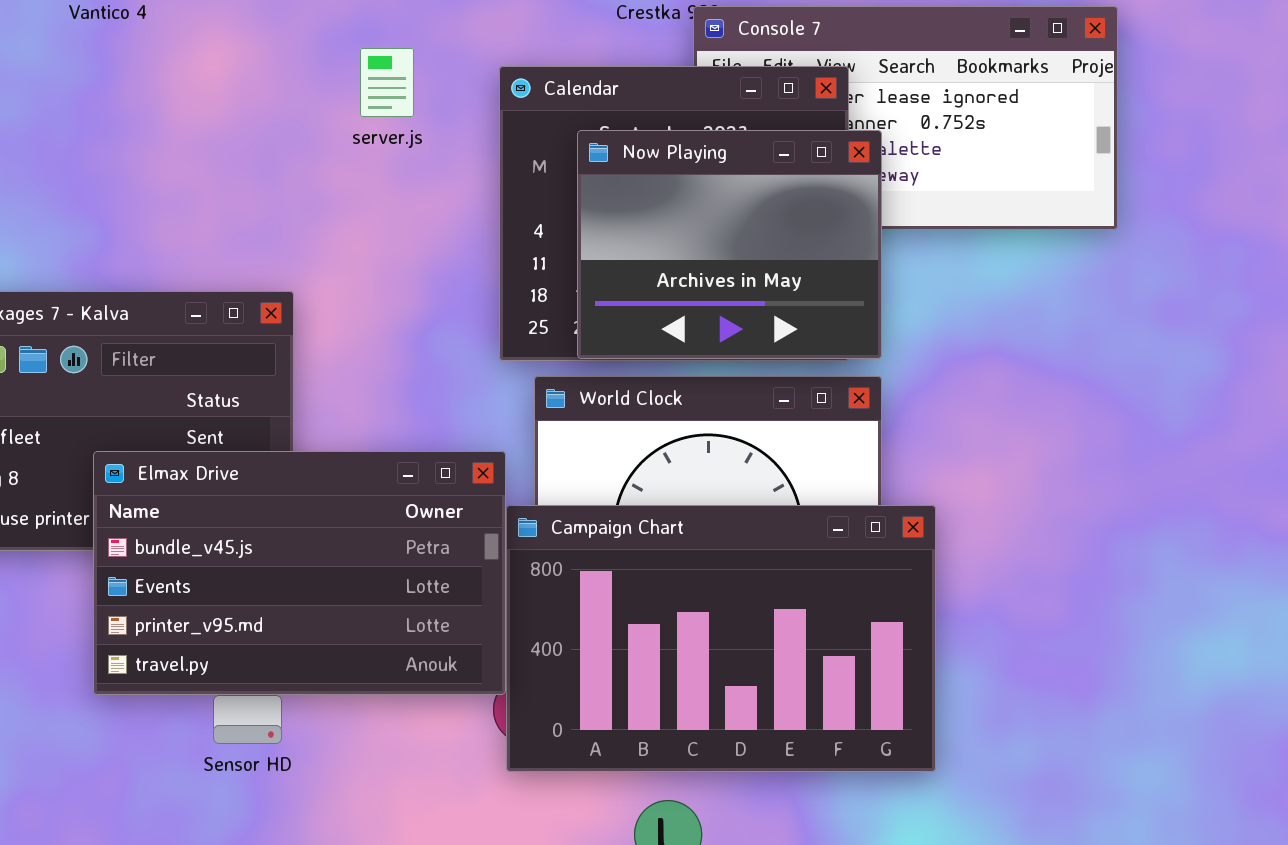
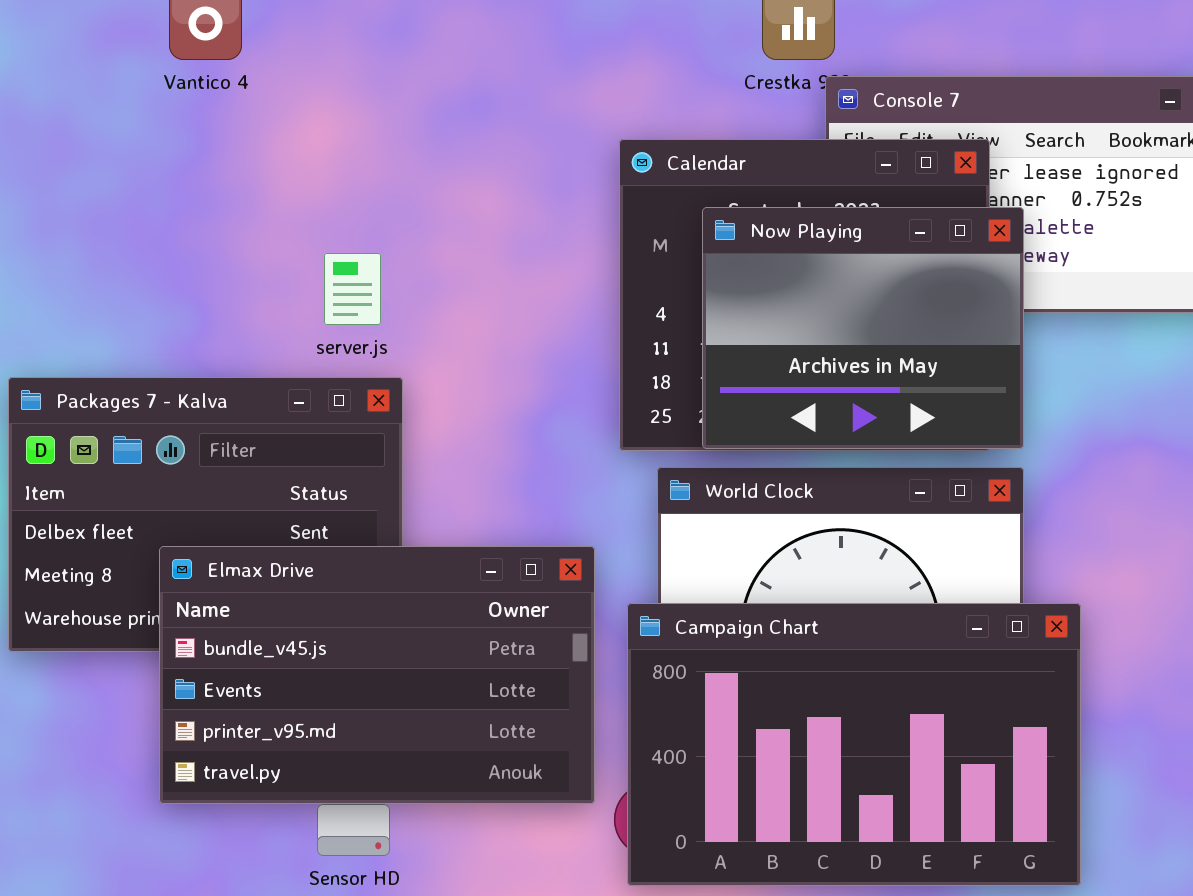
server.js: [360,48,414,117] -> [324,253,381,325], moved
Elmax Drive: [93,451,506,695] -> [159,546,595,804], moved

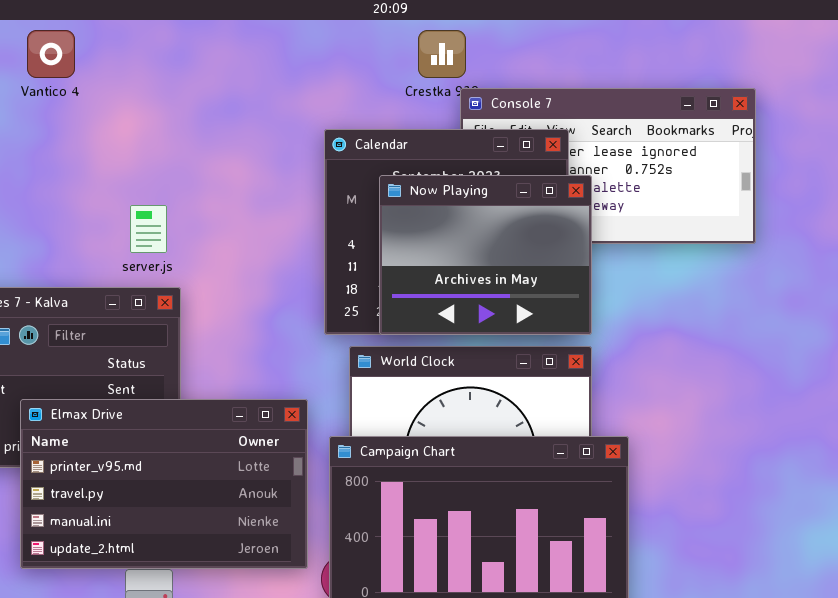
Elmax Drive: [159,546,595,804] -> [20,399,308,569], scrolled down 2 rows

